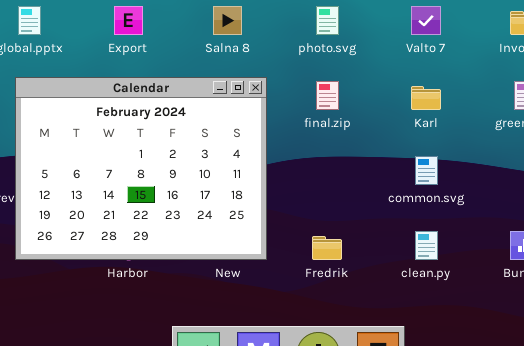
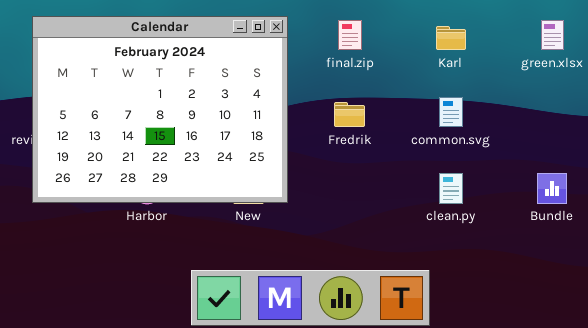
Fredrik: [312,236,342,260] -> [334,102,365,127], moved

